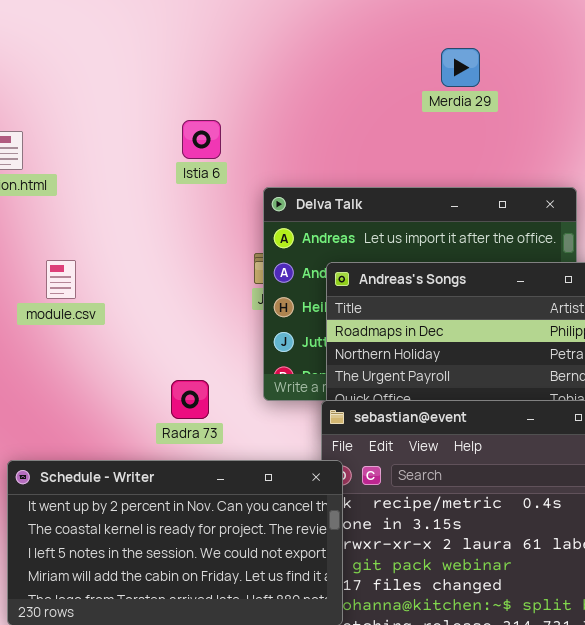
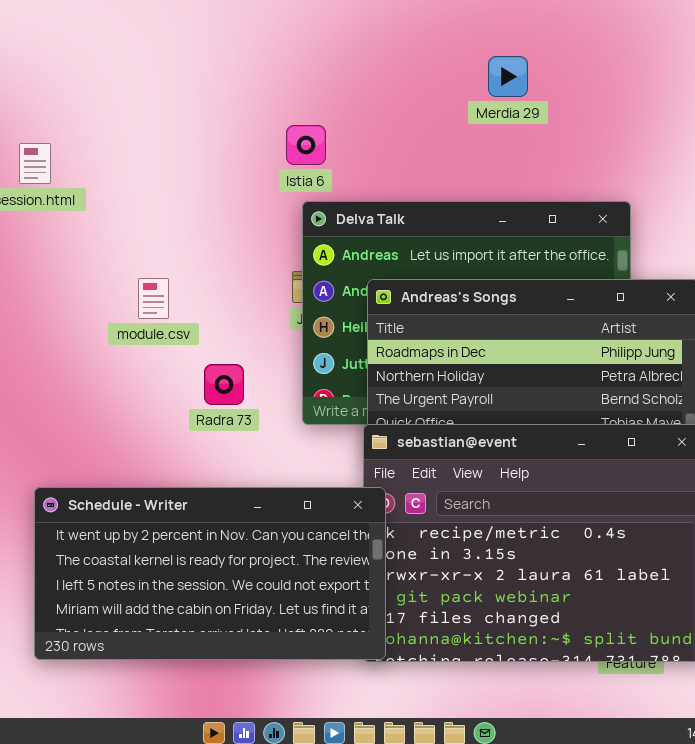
Istia 6: [182,120,221,159] -> [286,125,326,165], moved
module.csv: [46,260,76,299] -> [138,278,169,319], moved
Radra 73: [171,380,209,419] -> [204,364,244,405], moved

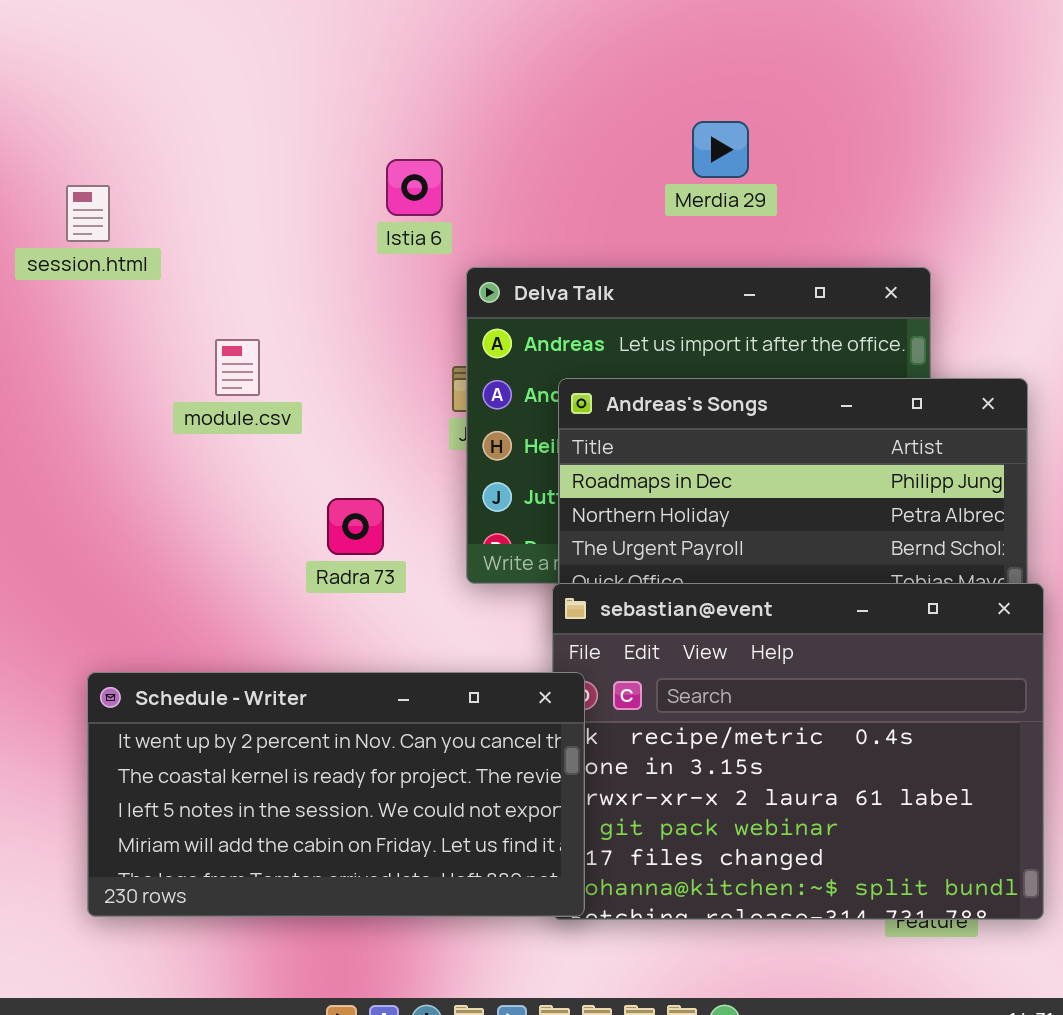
Merdia 29: [488,56,528,97] -> [692,121,749,178], moved
Istia 6: [286,125,326,165] -> [386,159,443,216], moved
module.csv: [138,278,169,319] -> [215,339,260,396], moved

